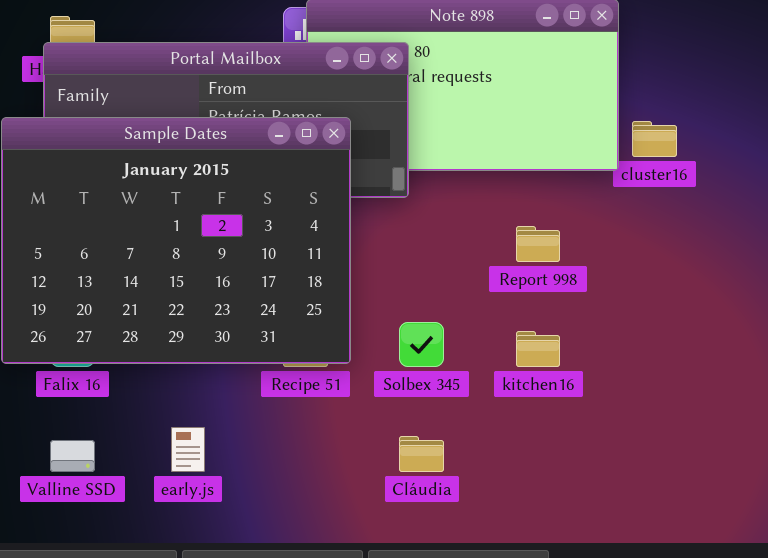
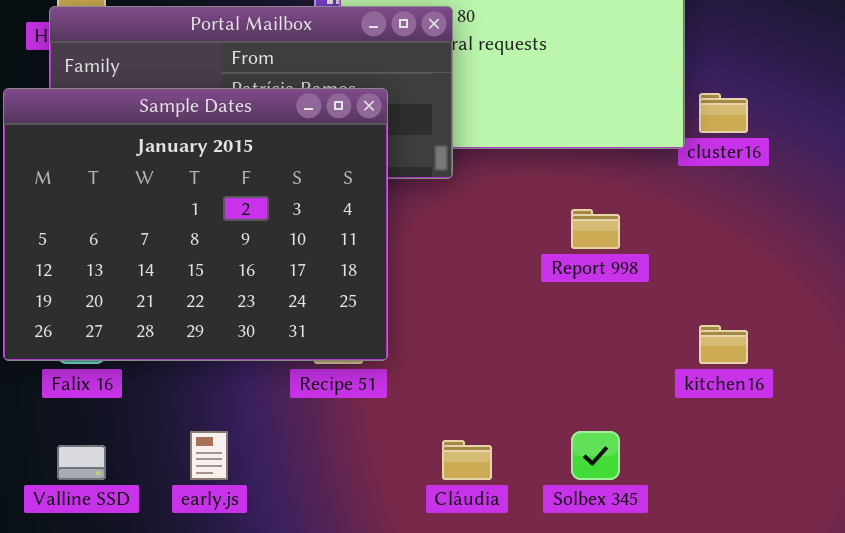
Solbex 345: [399,322,444,367] -> [571,431,620,480], moved
kitchen16: [516,331,560,367] -> [699,325,748,364], moved

